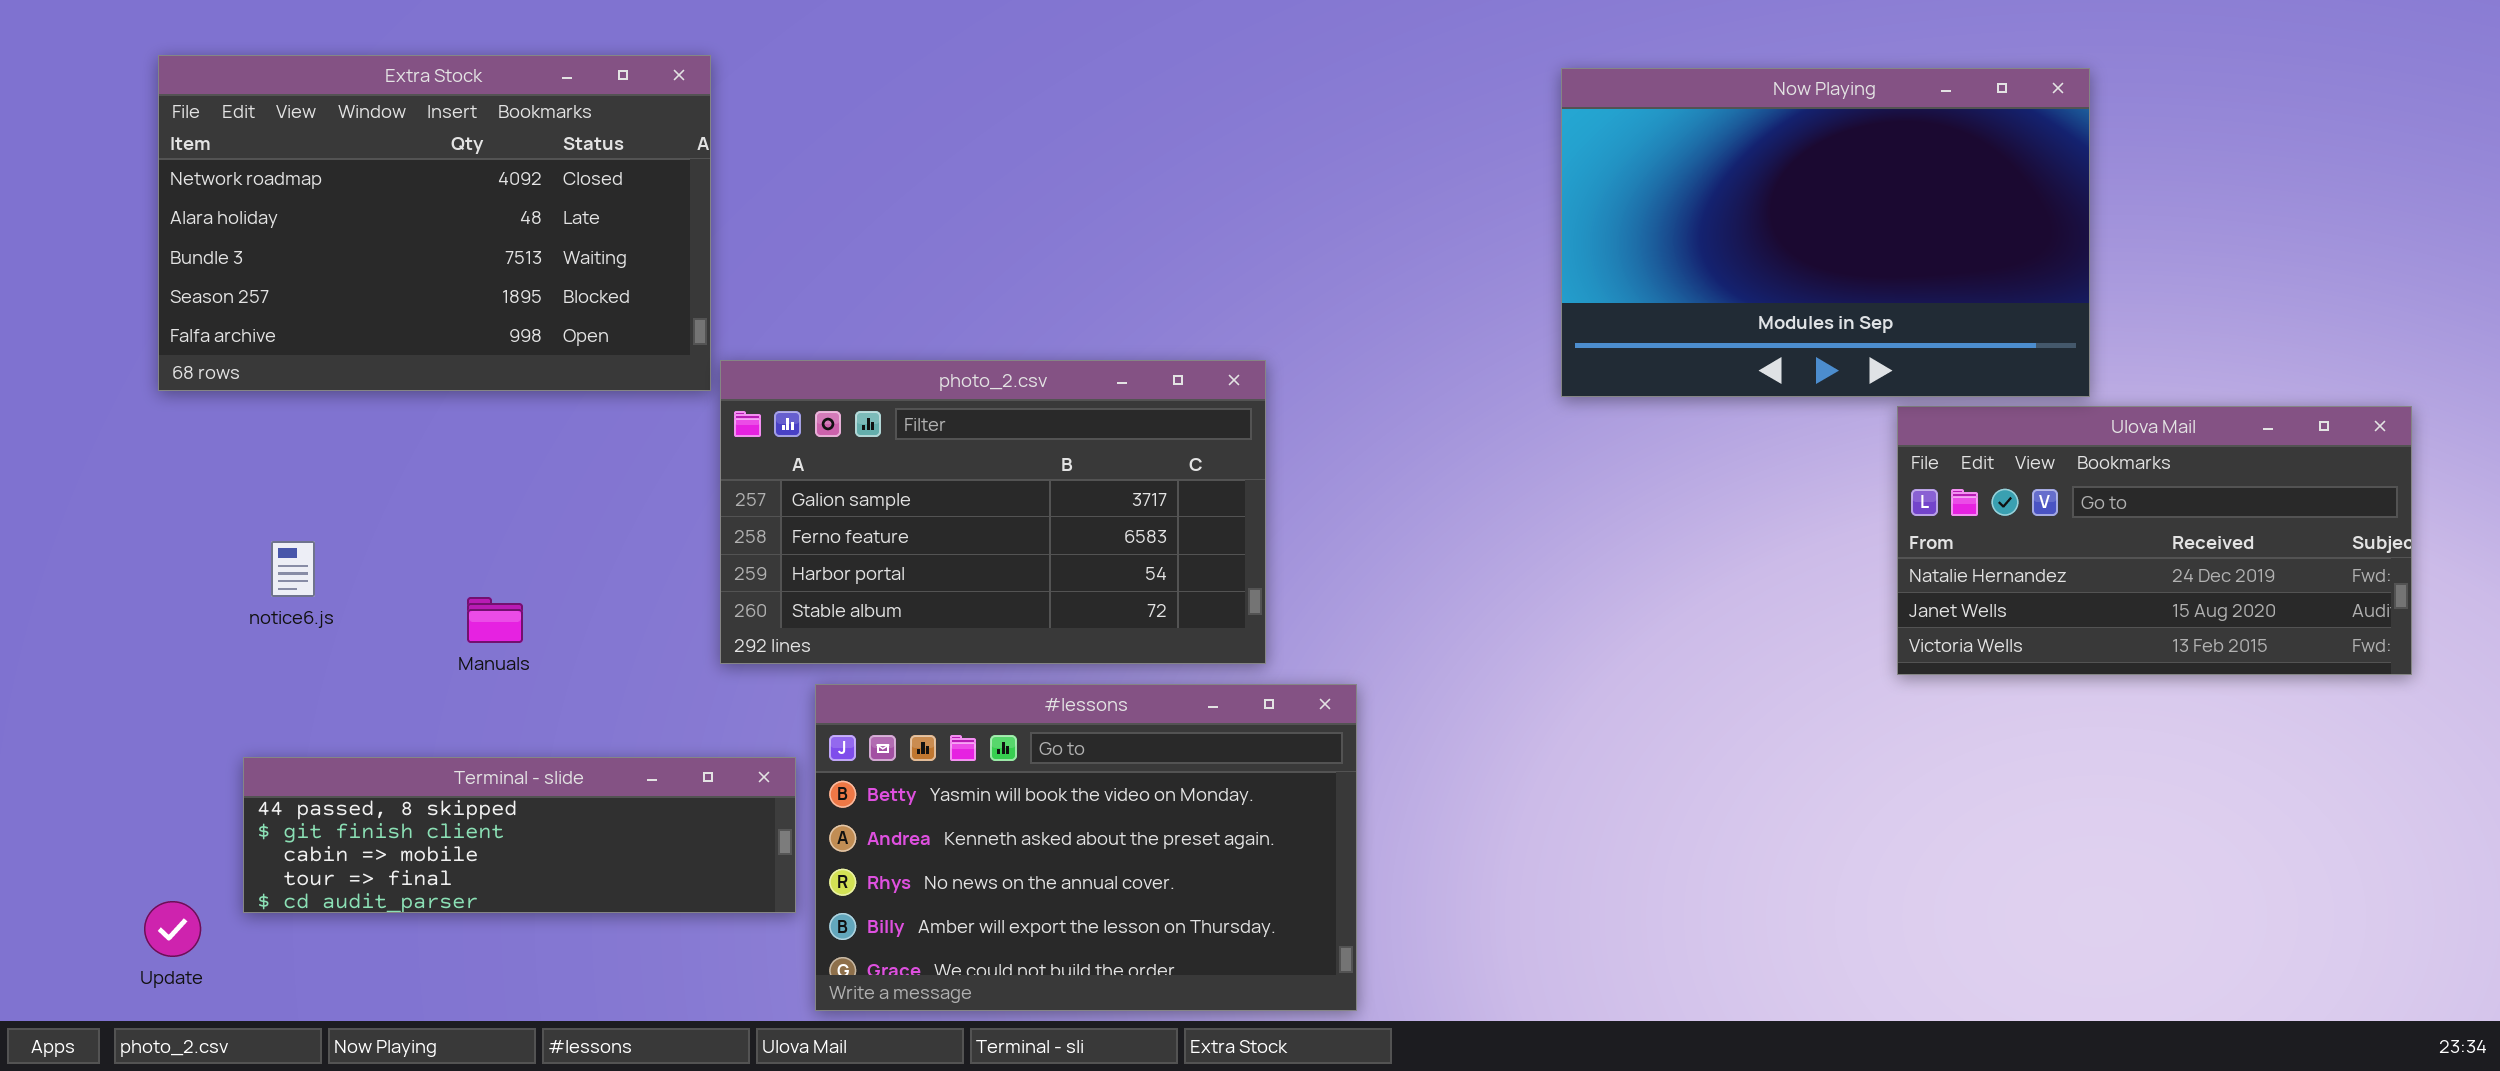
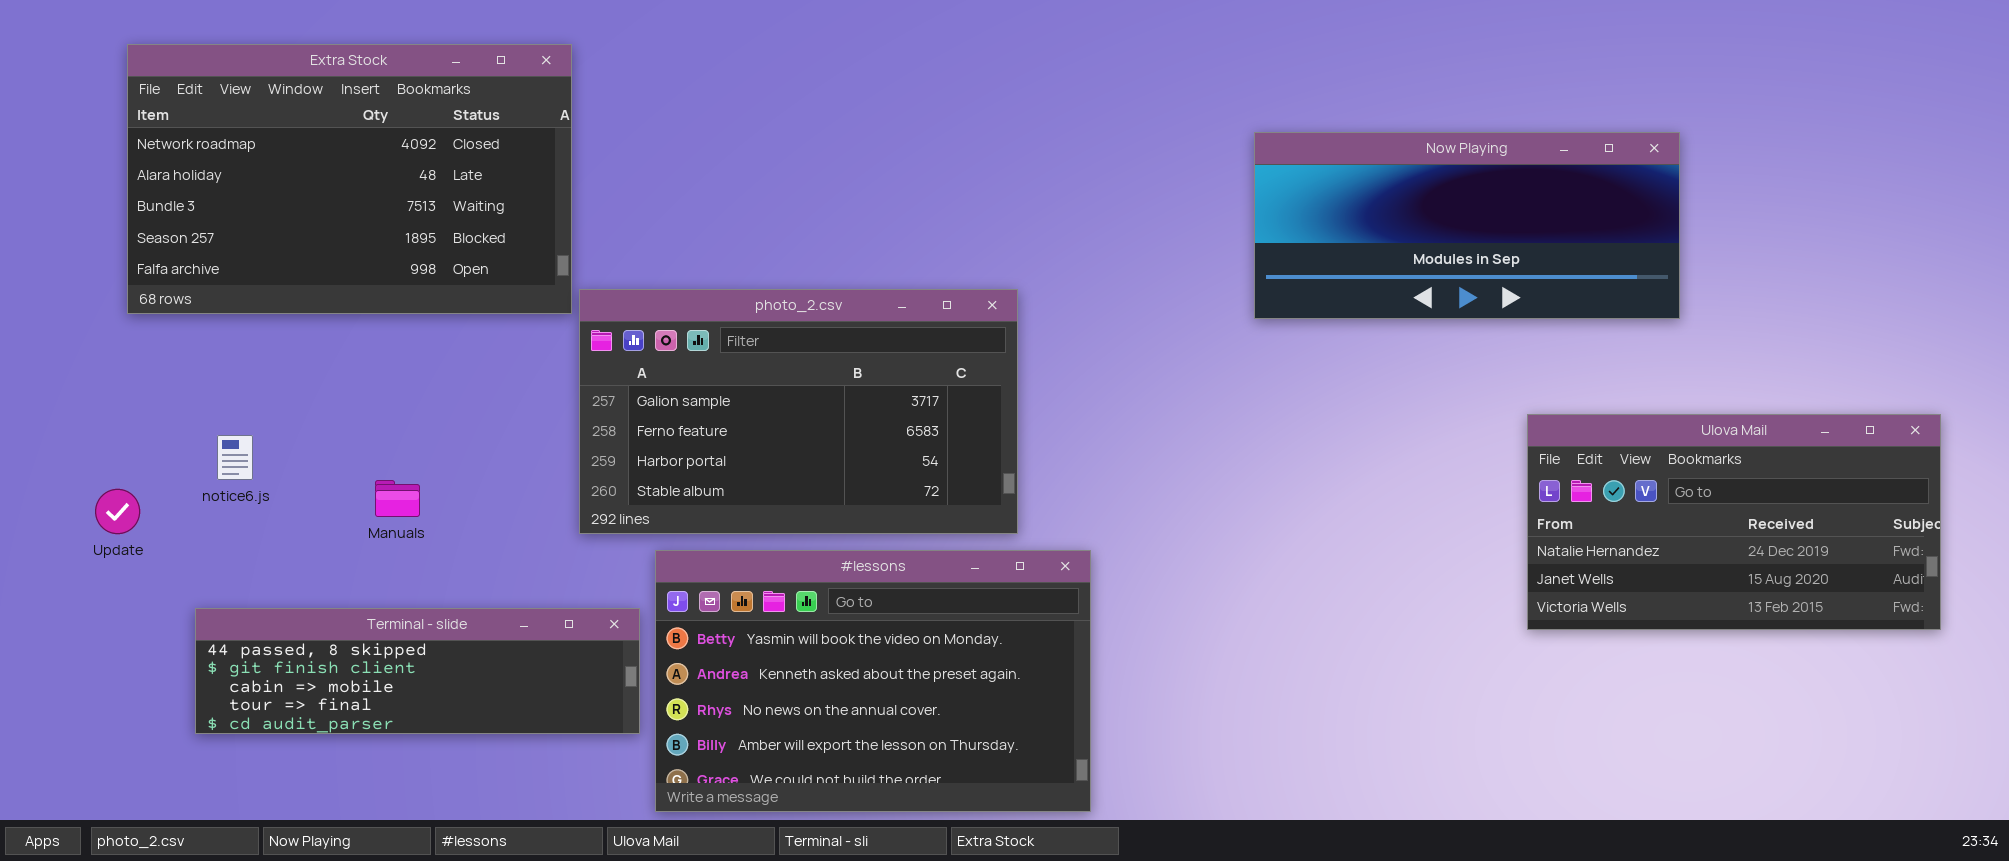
Now Playing: [1561,68,2090,397] -> [1254,132,1680,319], resized
Ulova Mail: [1897,406,2412,675] -> [1527,414,1941,630], moved
Update: [144,901,201,957] -> [95,489,140,534], moved

